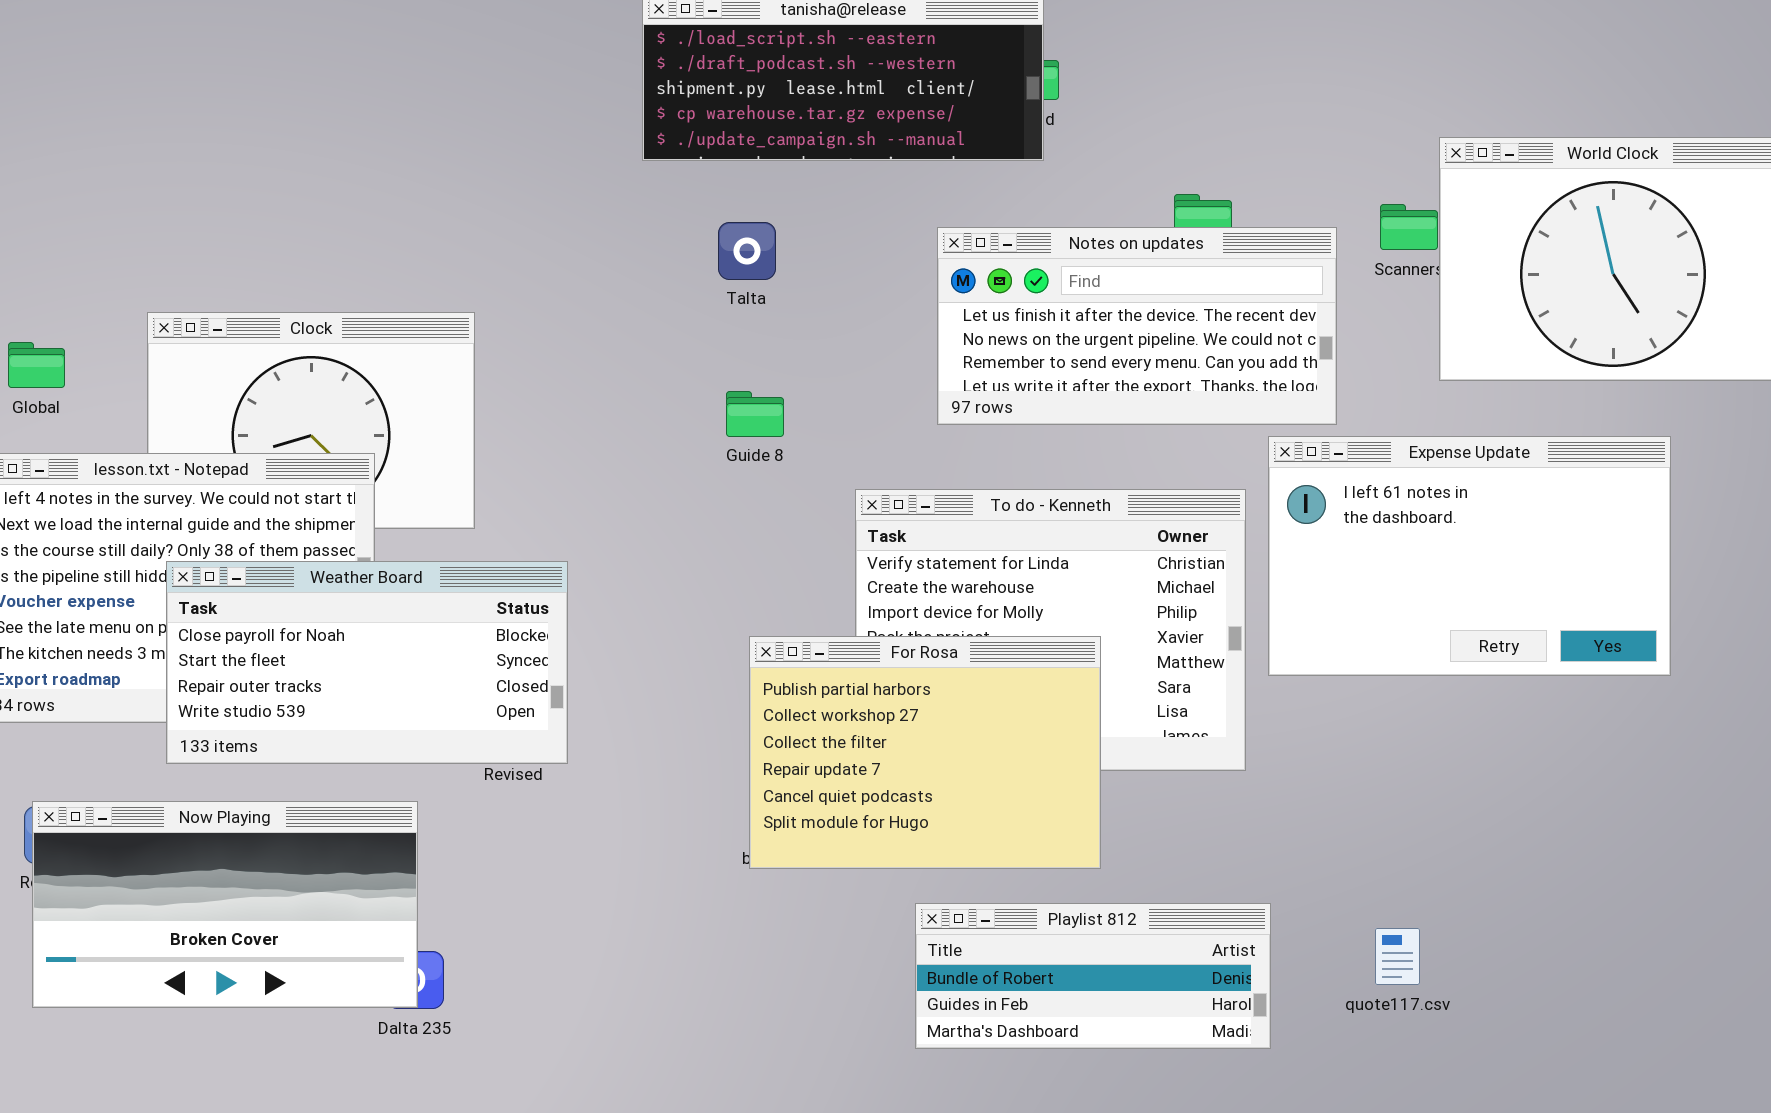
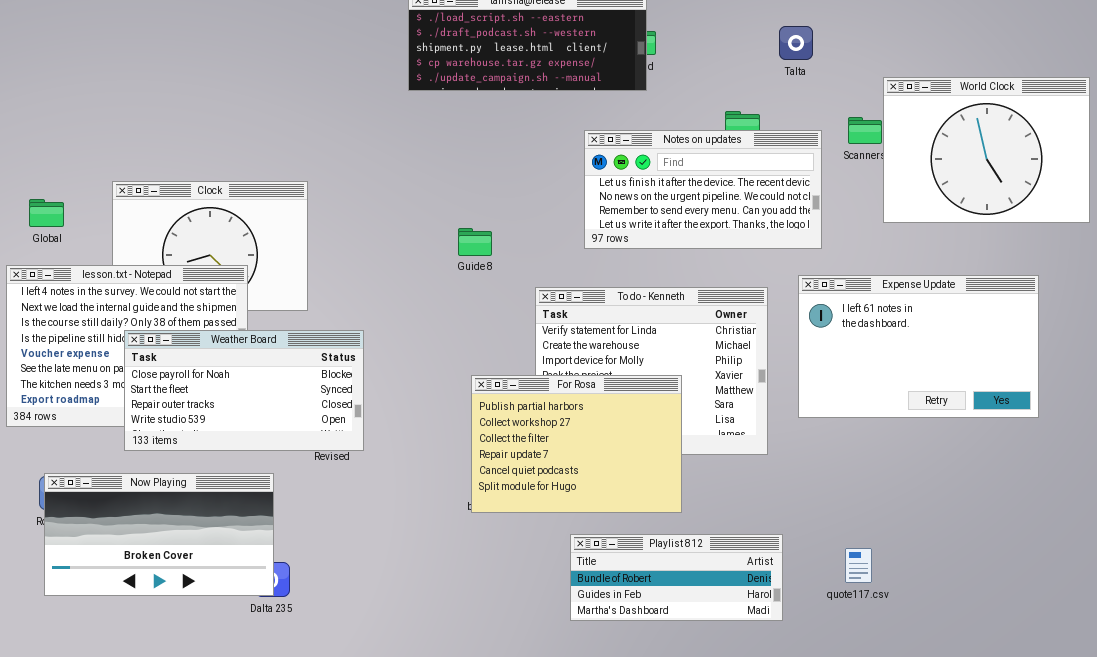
Talta: [718,222,776,280] -> [779,26,813,60], moved
Expense Update: [1268,436,1671,676] -> [798,275,1039,418], moved

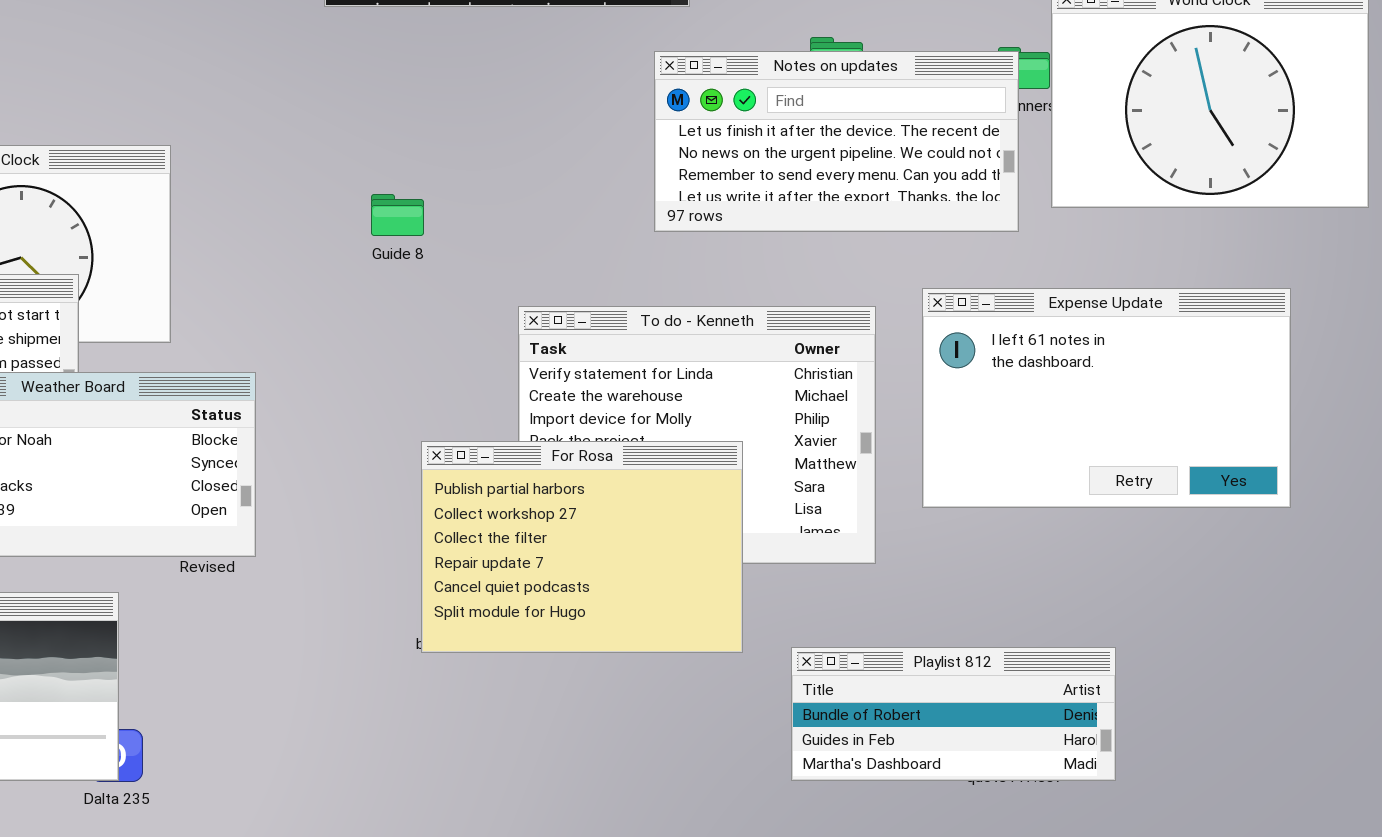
Notes on updates: [584,130,822,249] -> [654,51,1019,232], moved
Guide 8: [458,228,492,256] -> [371,194,424,236], moved
Playlist 812: [570,534,783,621] -> [791,647,1116,781], moved

